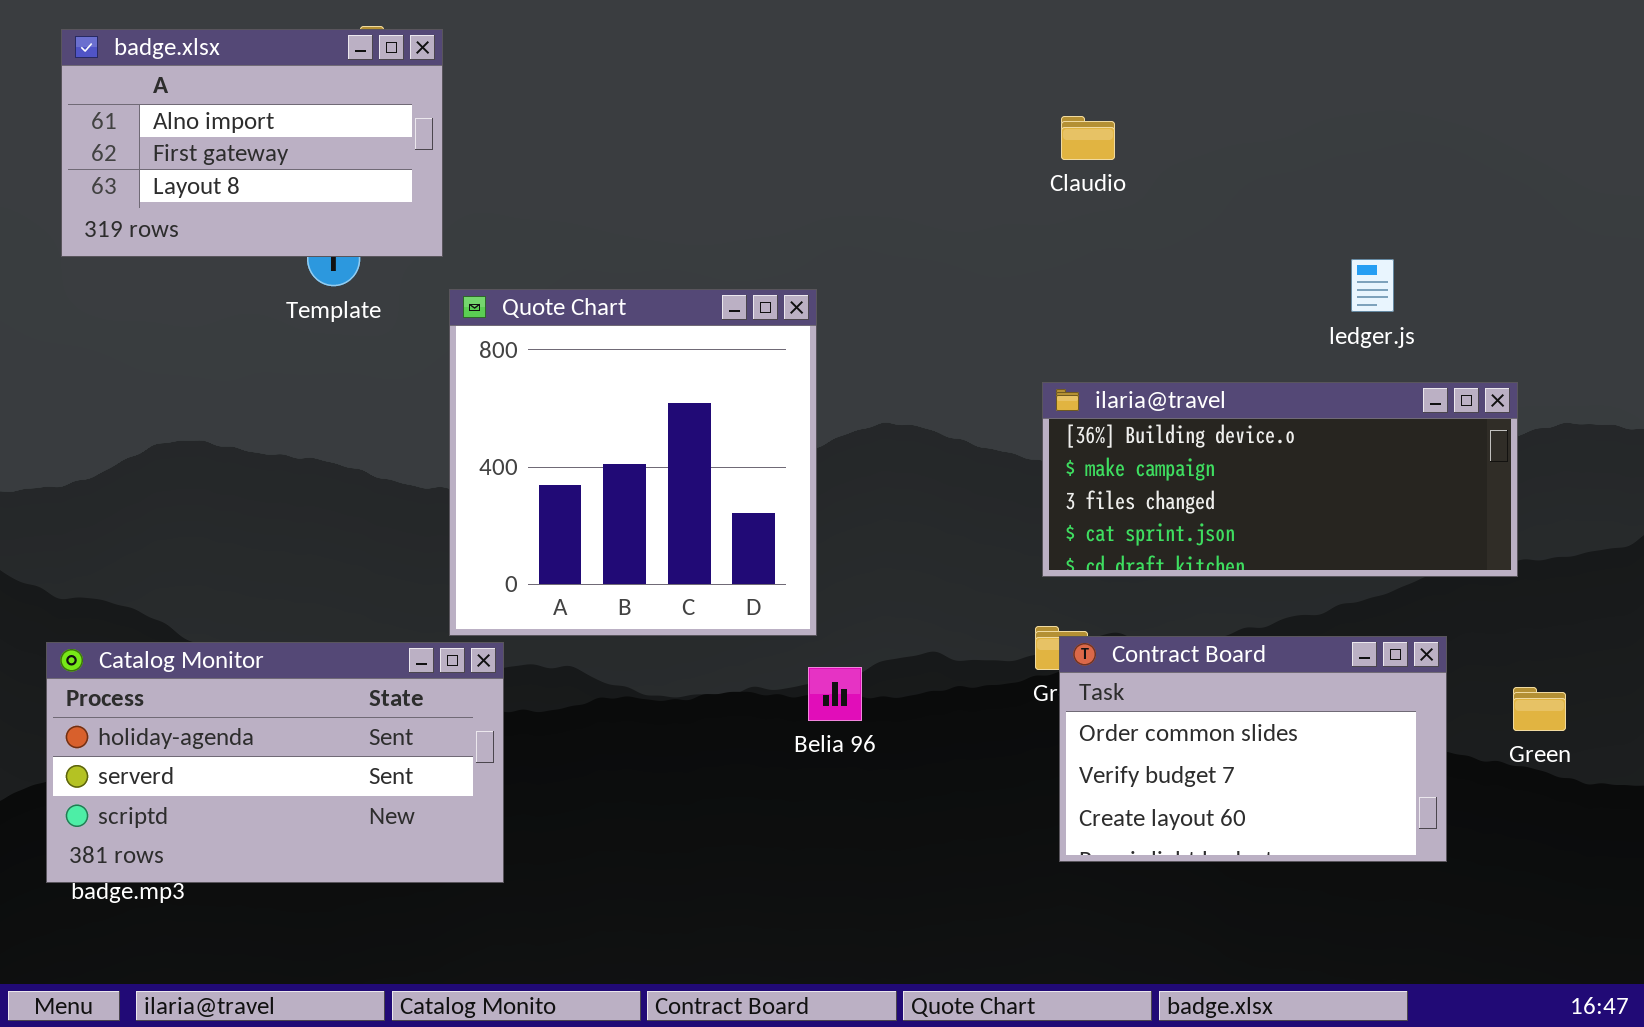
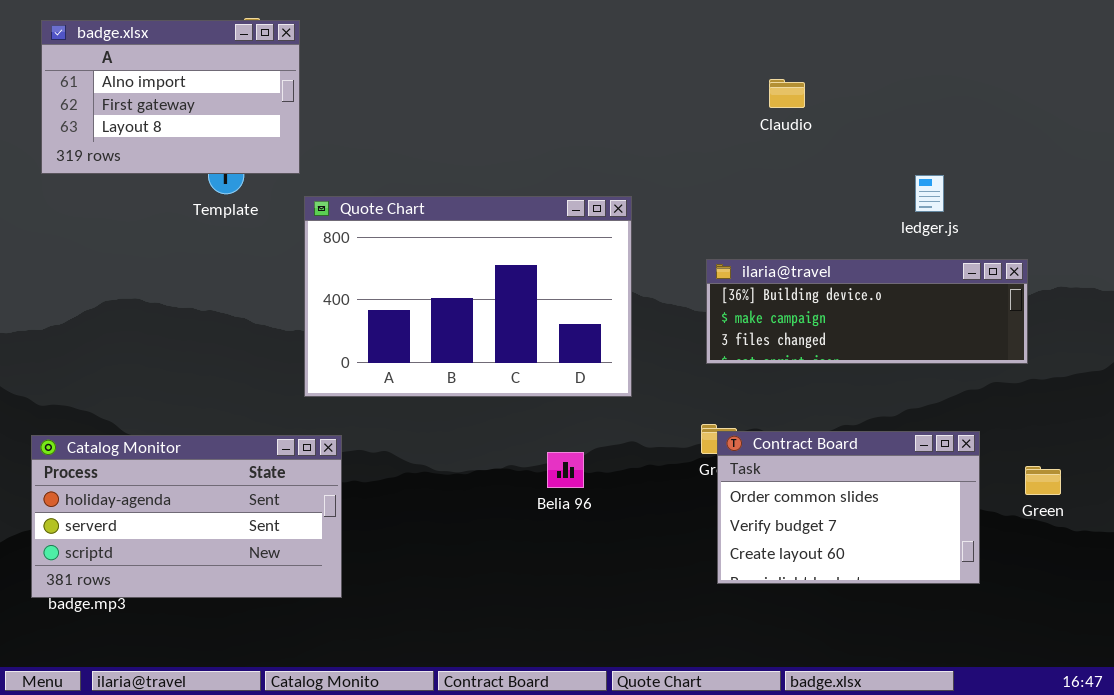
Claudio: [1061,116,1115,160] -> [769,79,805,108], moved
Quote Chart: [449,289,817,636] -> [304,196,632,397], resized
ilaria@travel: [1042,382,1518,577] -> [706,259,1028,364], resized

